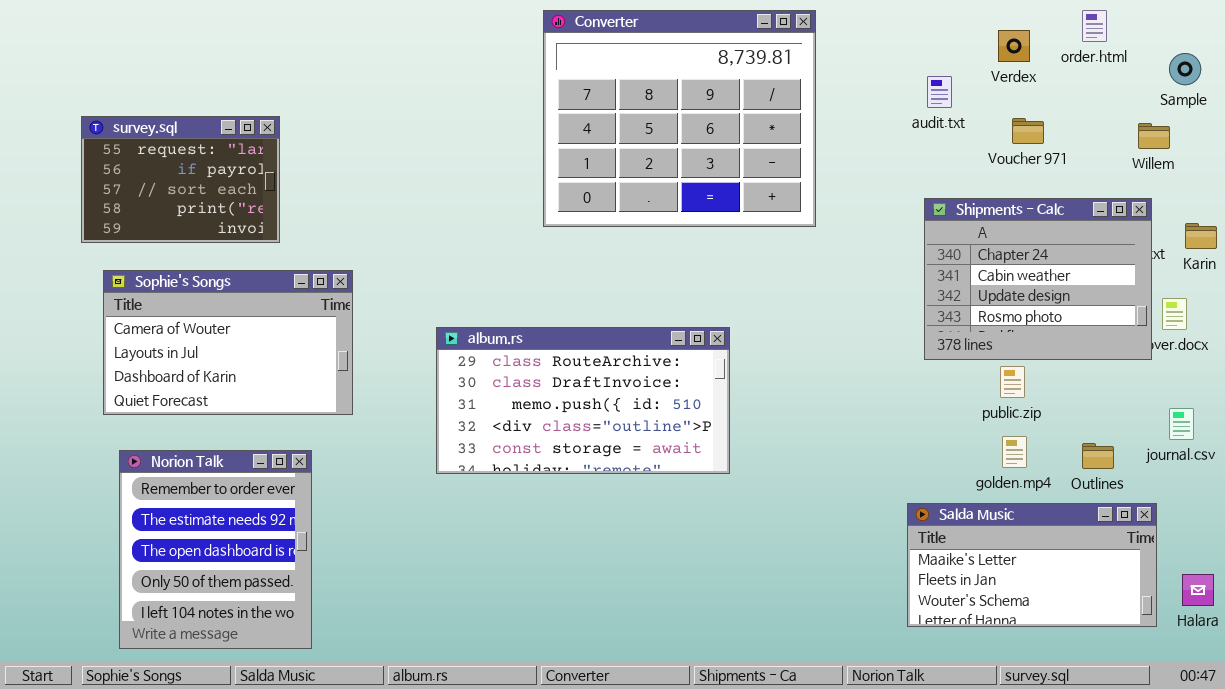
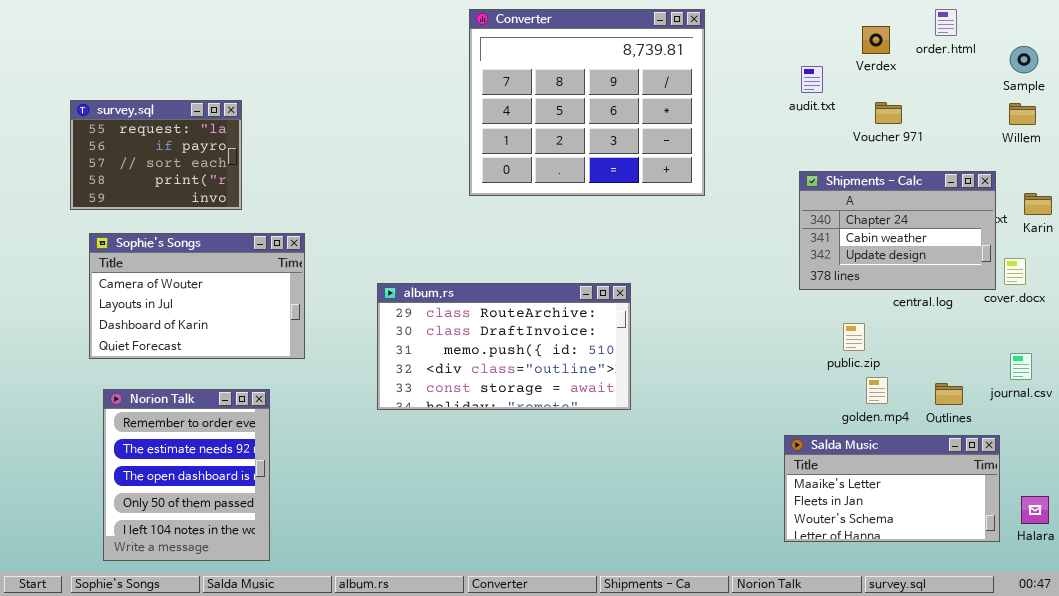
Willem: [1138,123,1170,149] -> [1009,103,1036,125], moved
Shipments - Calc: [924,198,1152,360] -> [799,171,996,290], resized
public.zip: [1000,366,1025,398] -> [843,323,865,351], moved

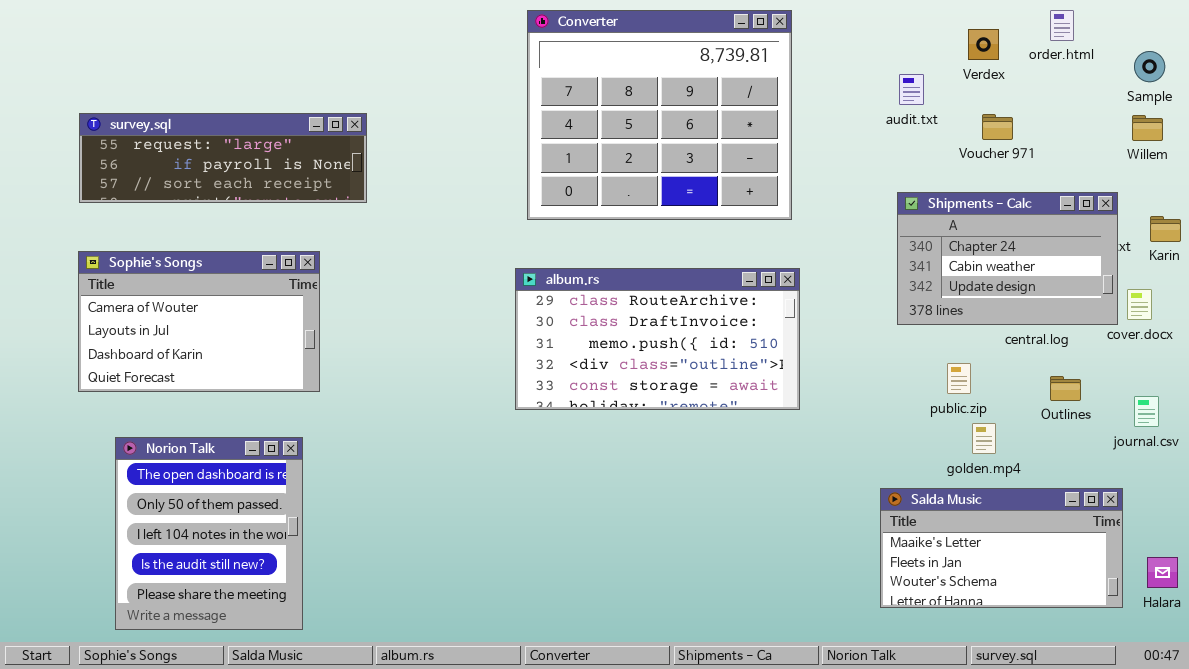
survey.sql: [70,100,242,210] -> [79,113,367,203], resized
Sophie's Songs: [89,233,305,359] -> [78,251,320,392], moved
album.rs: [377,283,631,410] -> [515,268,800,410], moved
Outlines: [935,383,963,405] -> [1050,376,1081,401], moved
Norion Talk: [103,389,270,561] -> [115,437,303,630], scrolled down 2 rows

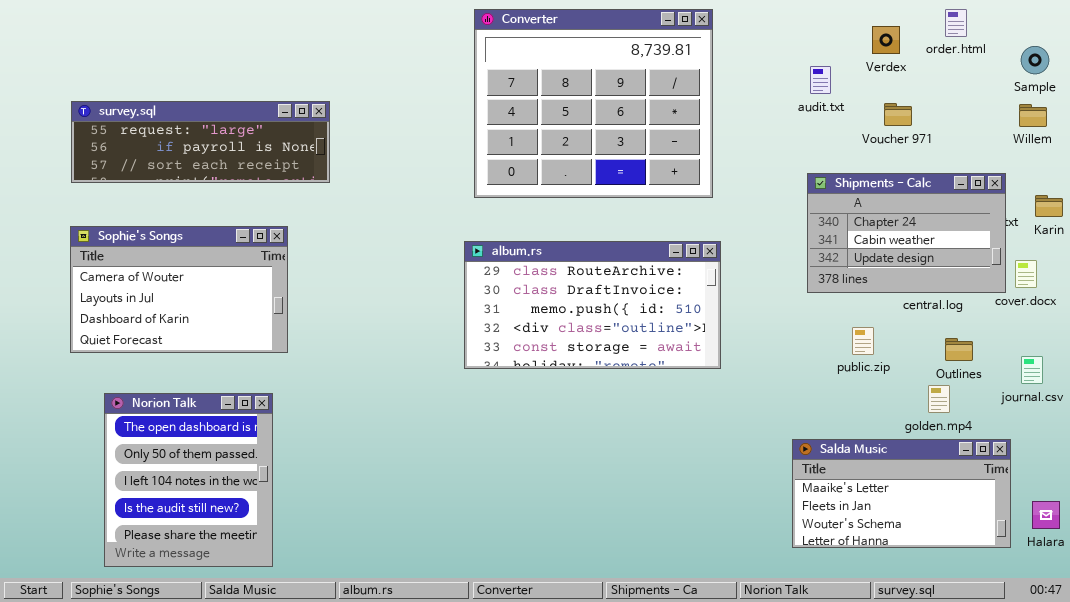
golden.mp4: [972,423,996,454] -> [928,385,950,413], moved

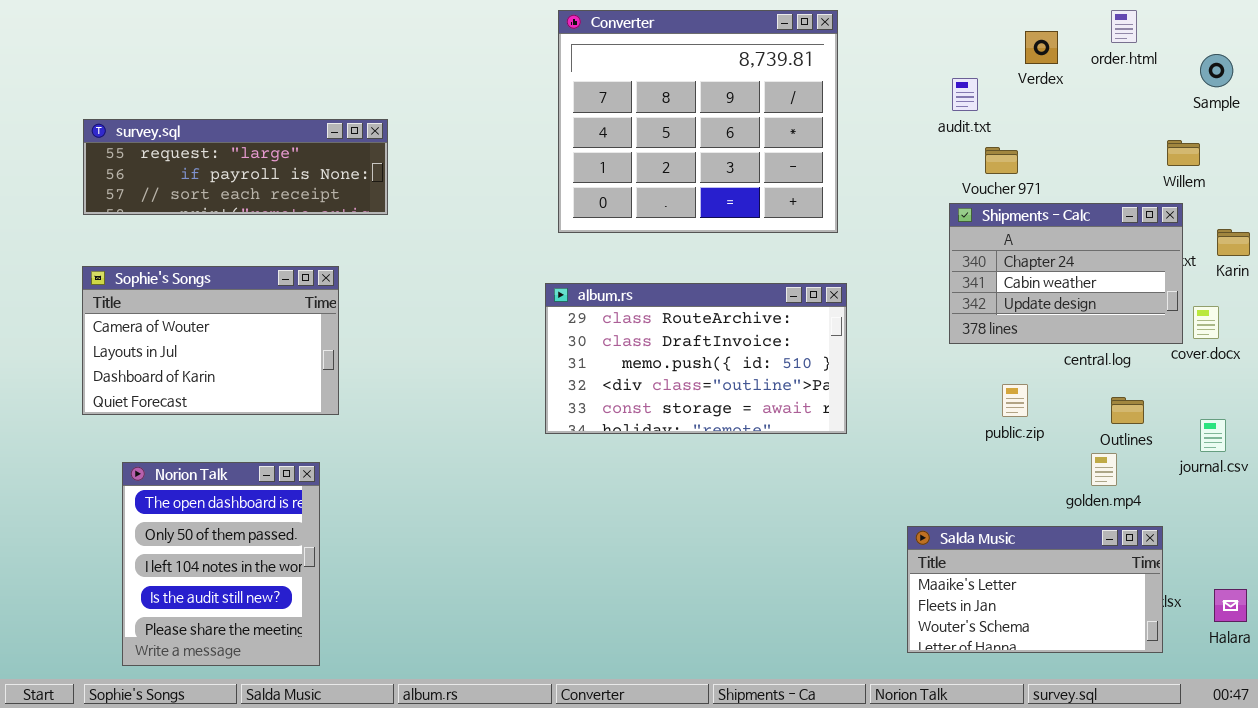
Voucher 971: [884,103,912,126] -> [985,147,1018,174], moved
Willem: [1019,104,1047,127] -> [1167,140,1200,166], moved
Salda Music: [792,439,1011,548] -> [907,526,1163,653], moved

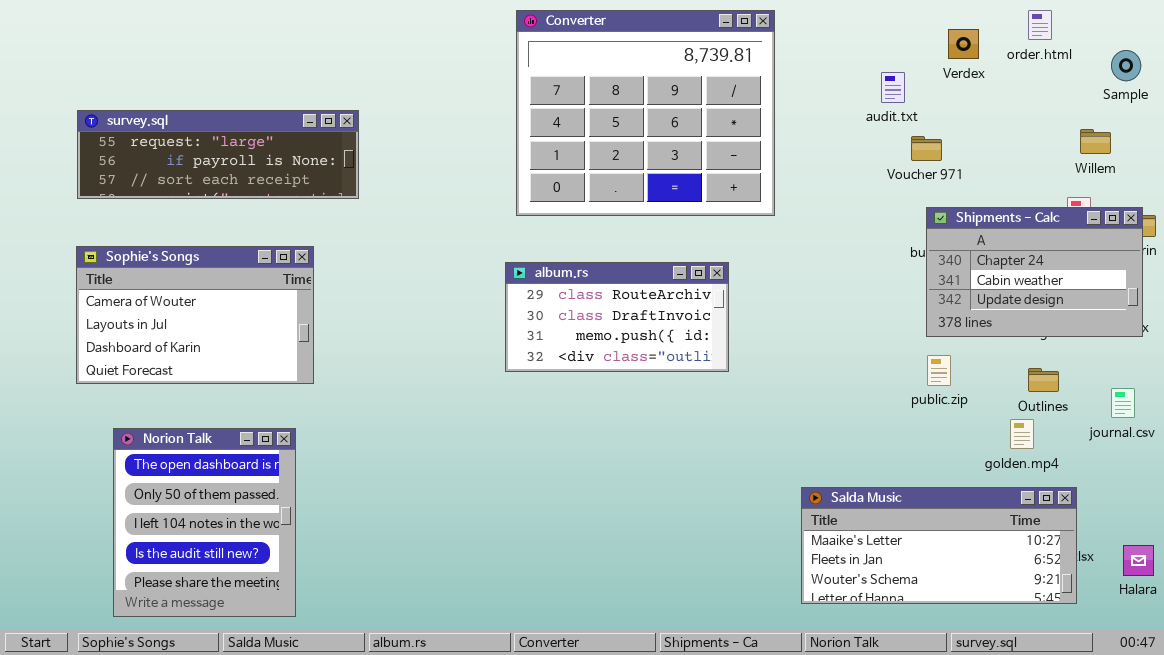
Shipments - Calc: [949,203,1183,344] -> [926,207,1143,337], moved
album.rs: [545,283,847,434] -> [505,262,729,372], resized
Salda Music: [907,526,1163,653] -> [801,487,1077,604], resized

